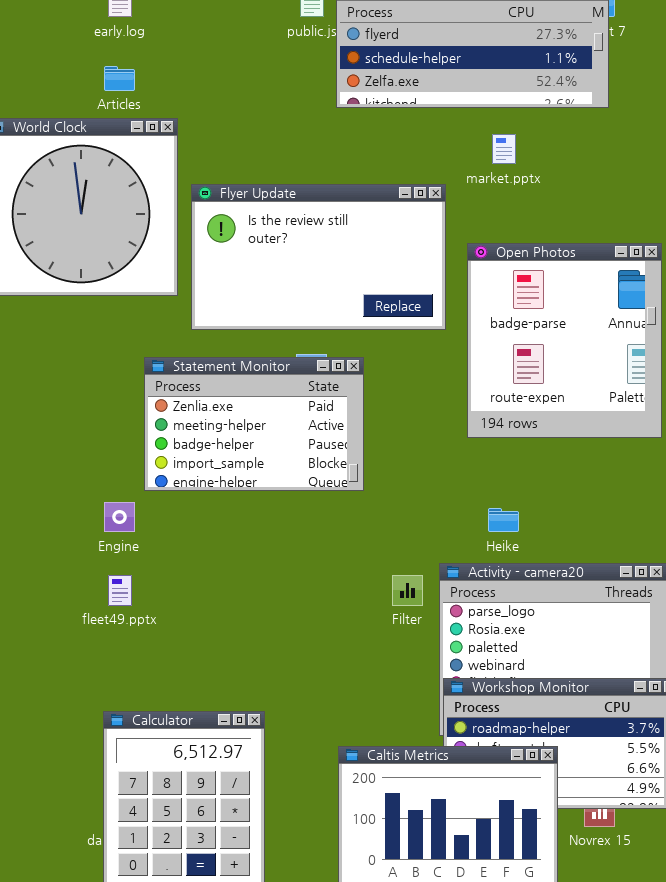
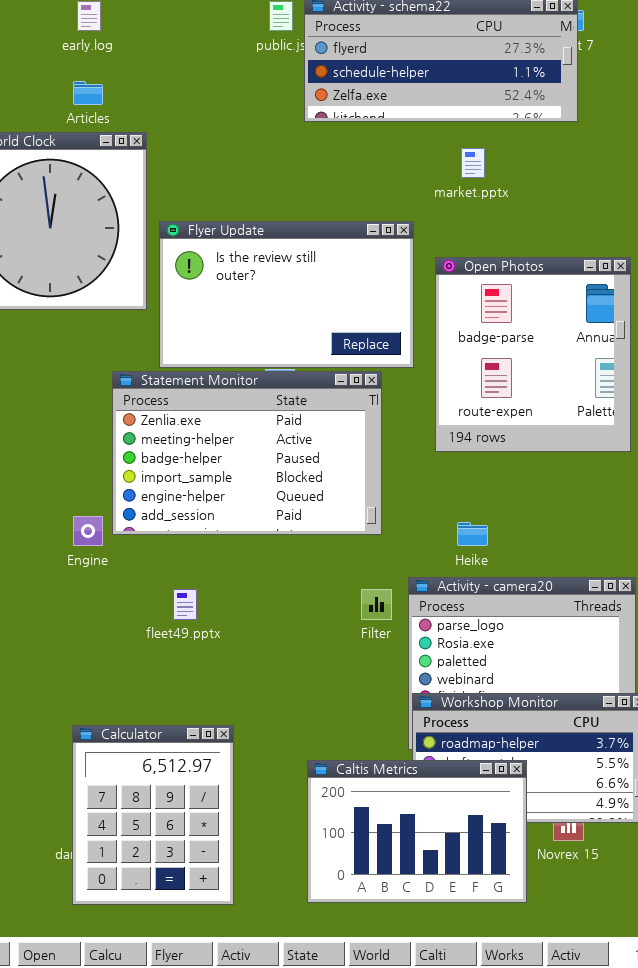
Flyer Update: [191,184,446,330] -> [159,221,414,368], moved
Statement Monitor: [144,357,364,491] -> [112,371,382,535], resized
fleet49.pptx: [108,575,132,606] -> [173,589,197,620], moved

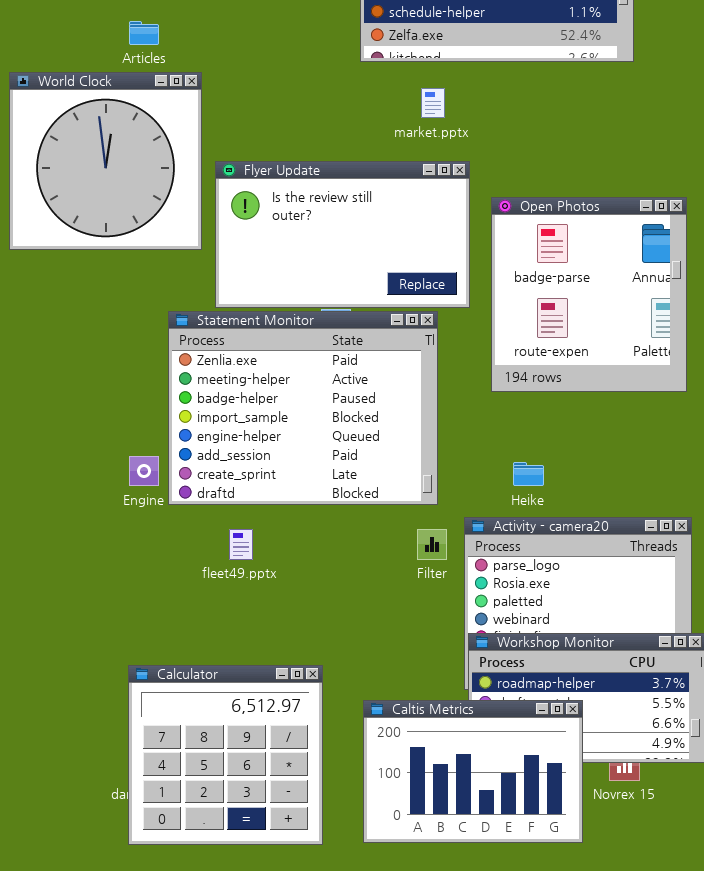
market.pptx: [461,148,485,178] -> [421,88,445,118], moved
Statement Monitor: [112,371,382,535] -> [168,311,438,505], resized
Calculator: [72,725,234,905] -> [128,665,323,845], resized

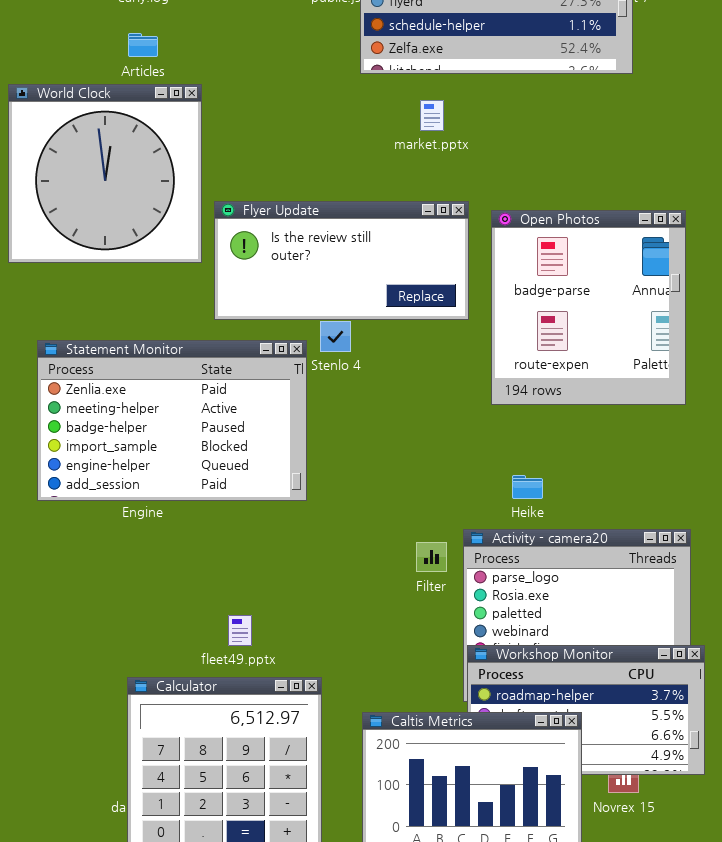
Flyer Update: [215,161,470,308] -> [214,201,469,320], resized
Statement Monitor: [168,311,438,505] -> [37,340,307,501], moved, resized
fleet49.pptx: [229,529,253,560] -> [228,615,252,646], moved

